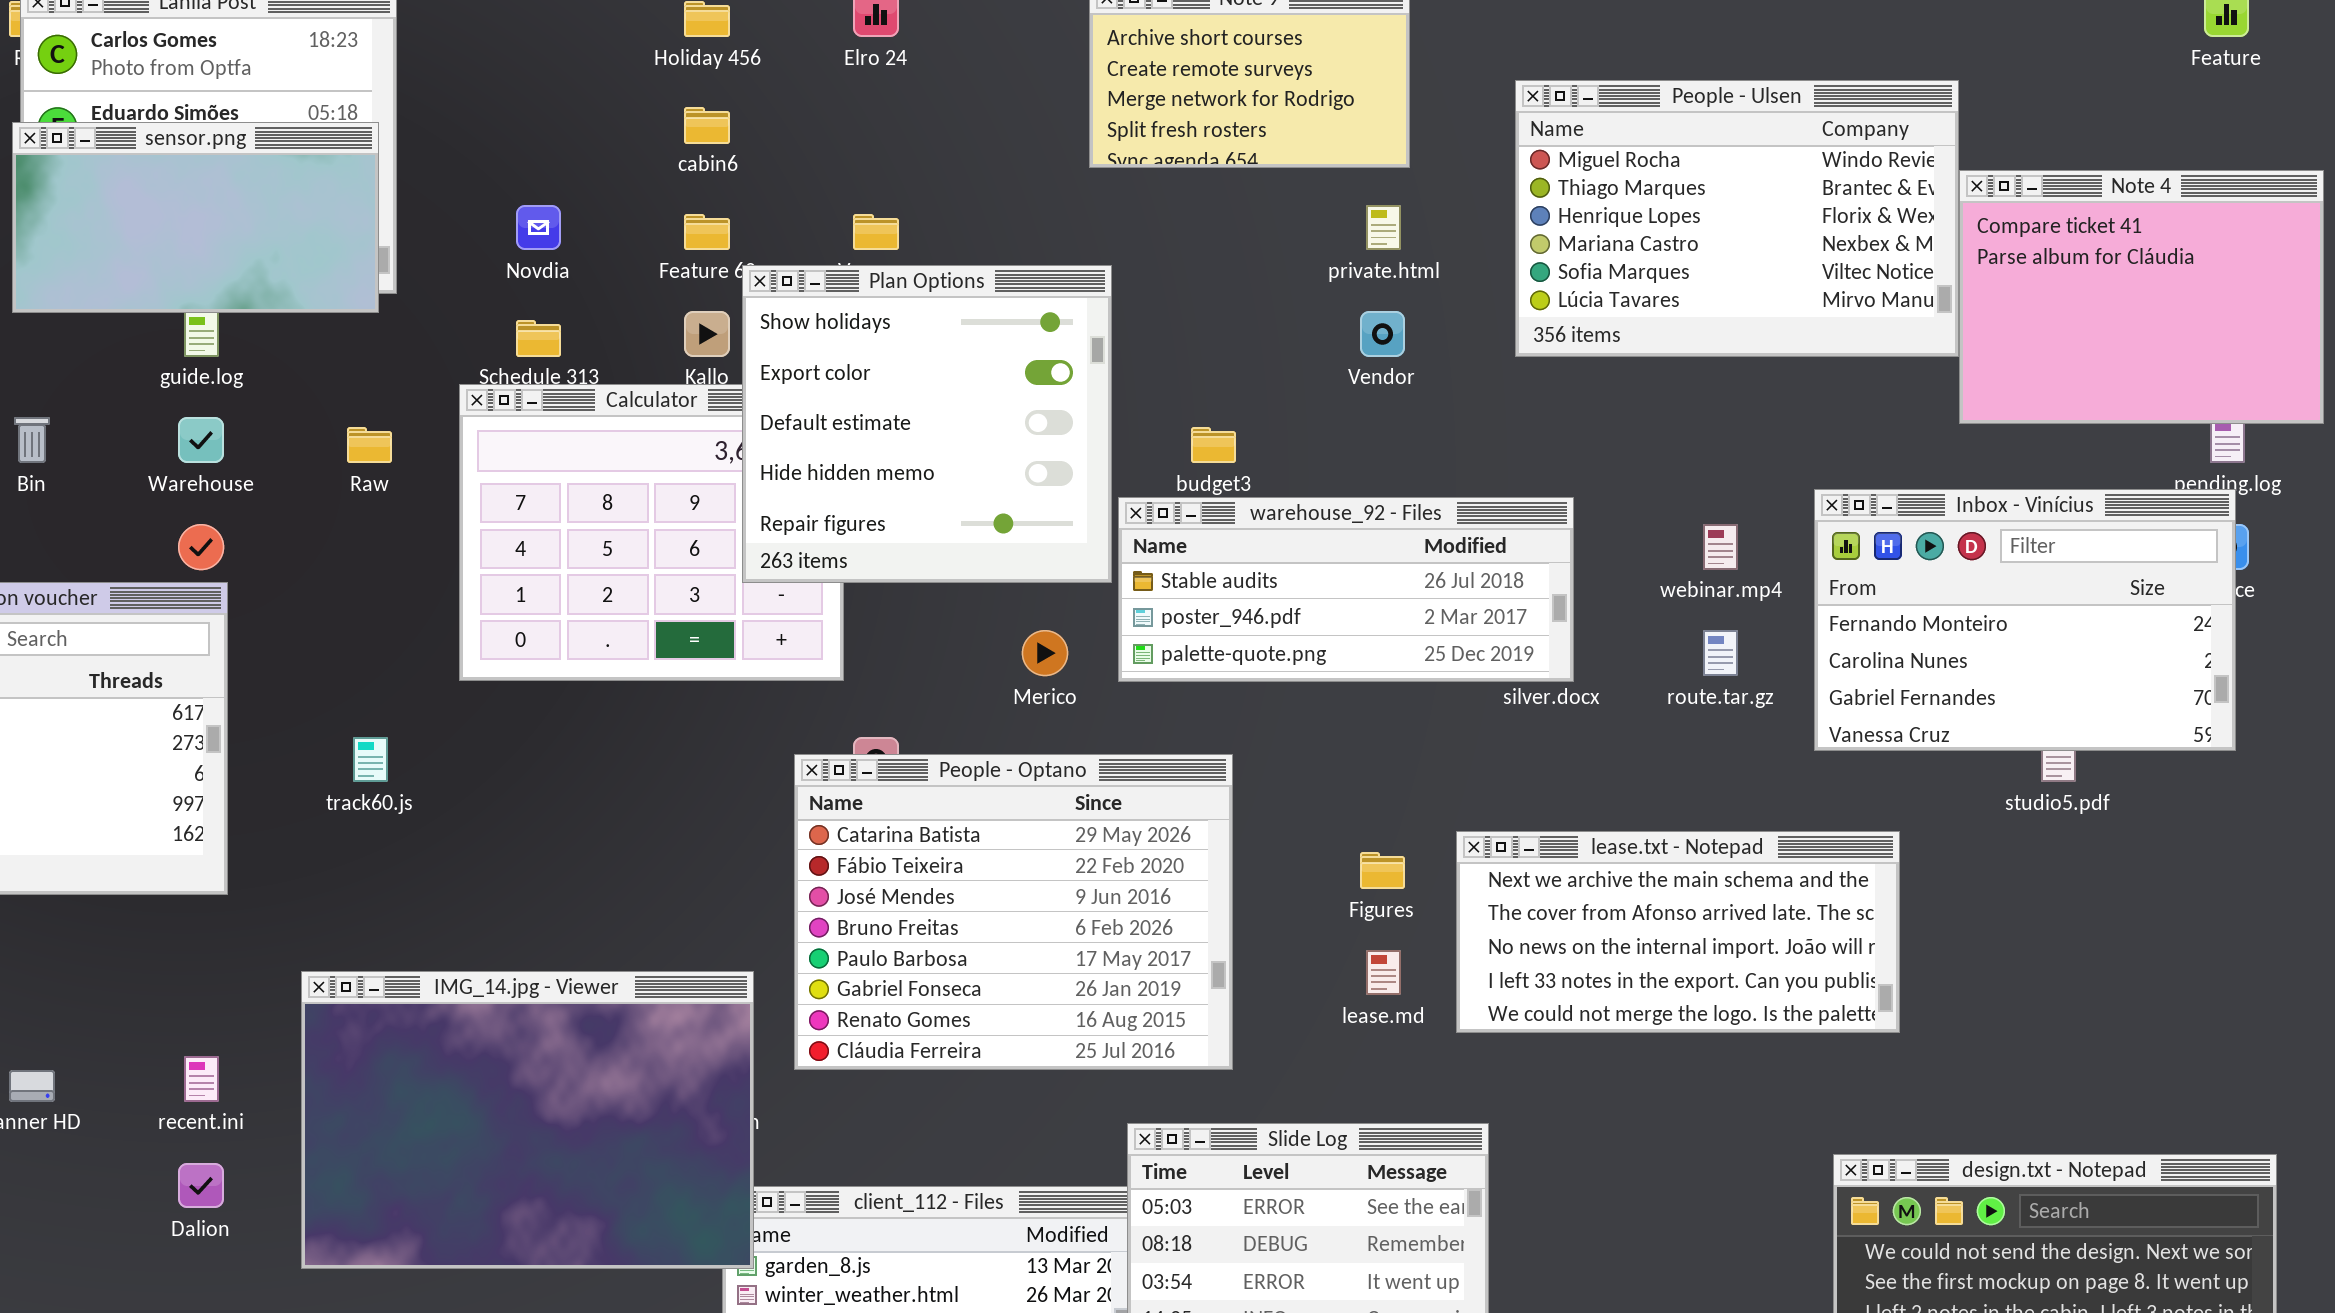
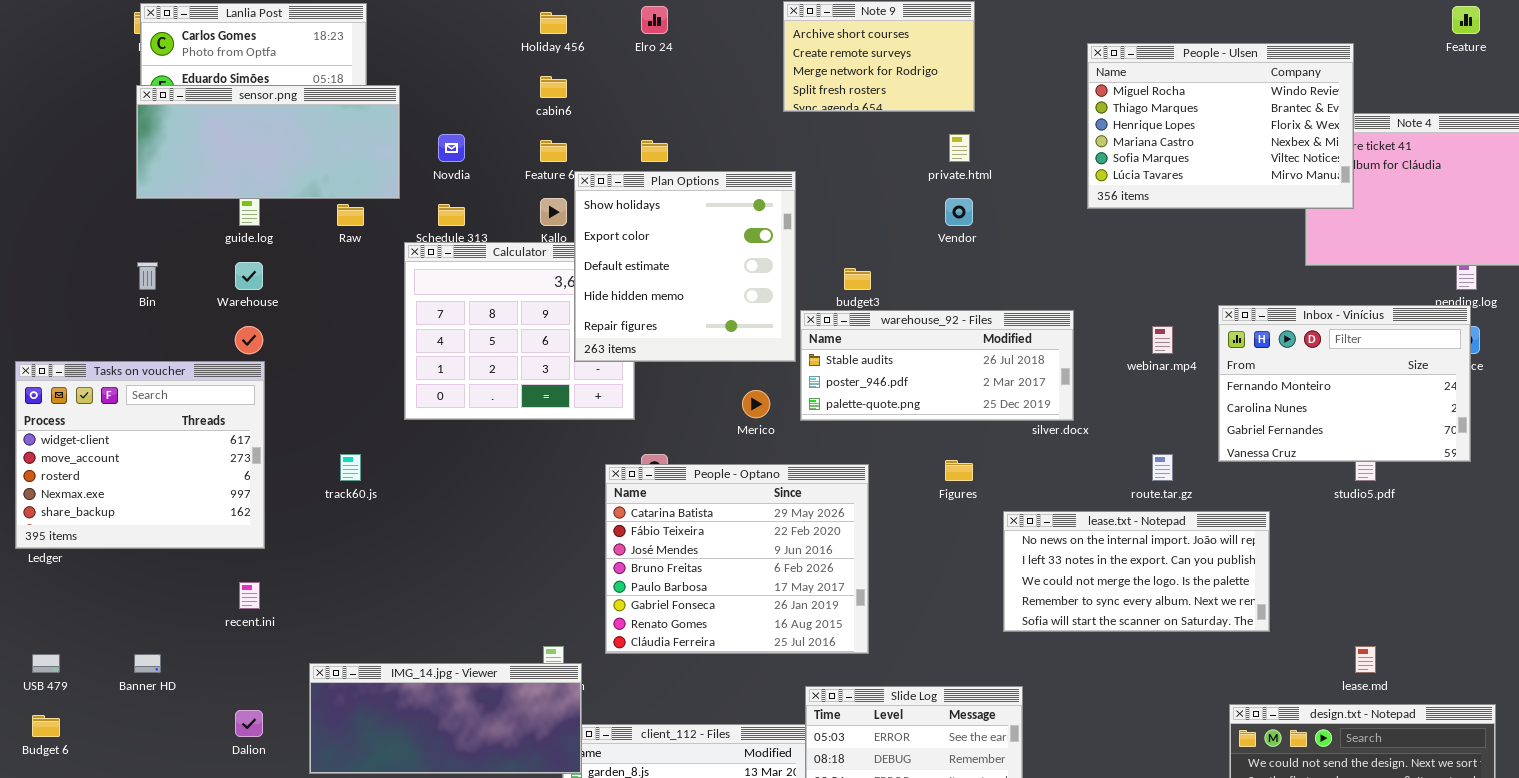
People - Ulsen: [1515,80,1959,357] -> [1087,43,1354,209], moved
sensor.png: [12,122,379,313] -> [136,85,400,199], resized
Raw: [347,427,392,463] -> [337,204,364,226], moved
route.tar.gz: [1703,630,1738,676] -> [1152,454,1173,481], moved
lease.txt - Notepad: [1456,831,1900,1033] -> [1003,511,1270,632], scrolled down 2 rows
Figures: [1360,852,1405,889] -> [945,460,973,481], moved
lease.md: [1366,950,1401,995] -> [1355,646,1376,673], moved
IMG_14.jpg - Viewer: [301,971,754,1269] -> [309,663,582,774], resized
recent.ini: [184,1056,219,1102] -> [239,582,260,609], moved

